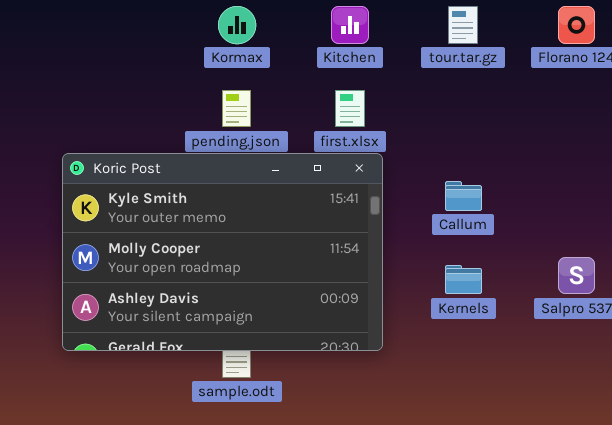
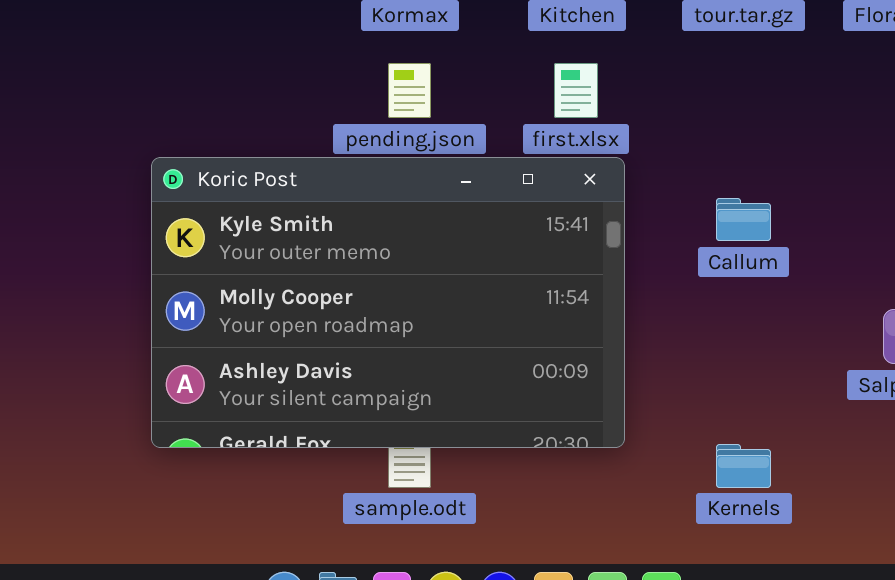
Kernels: [445,265,482,294] -> [716,444,771,488], moved

